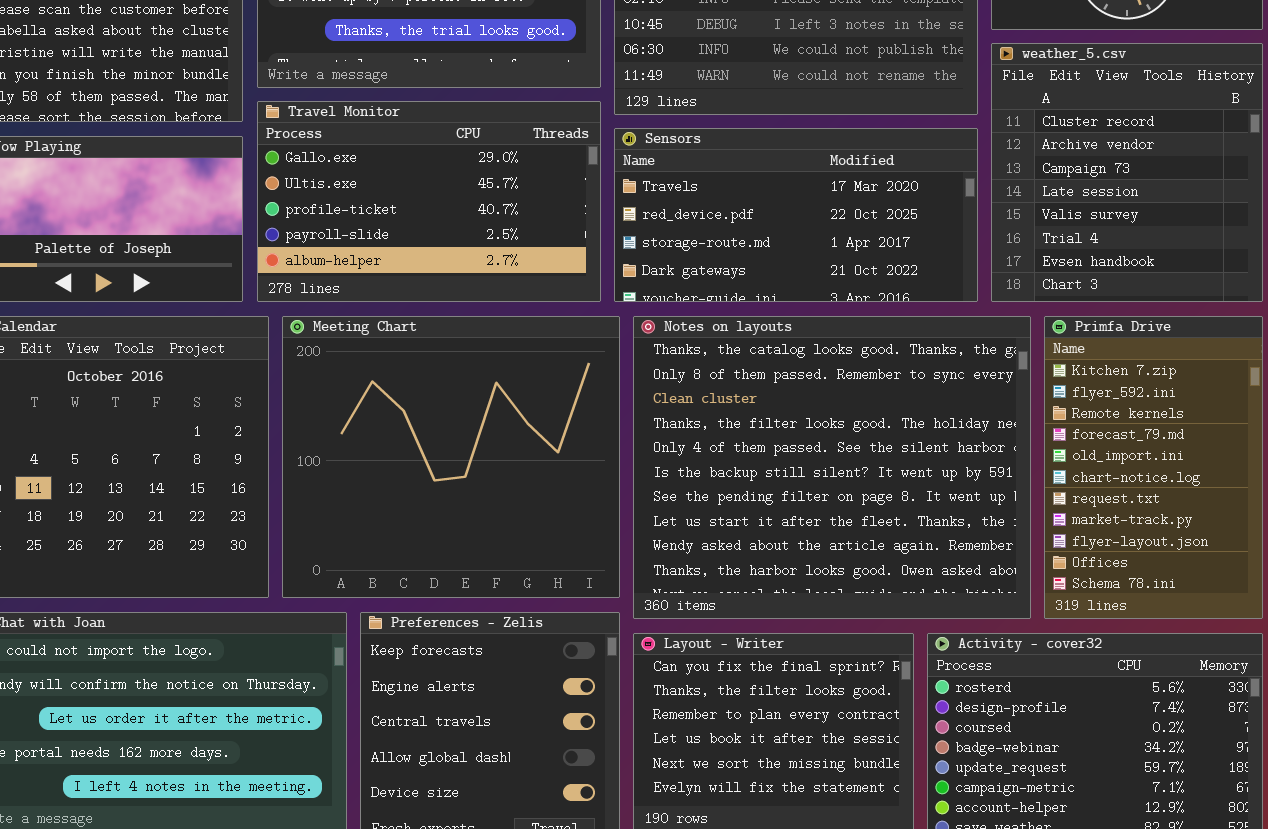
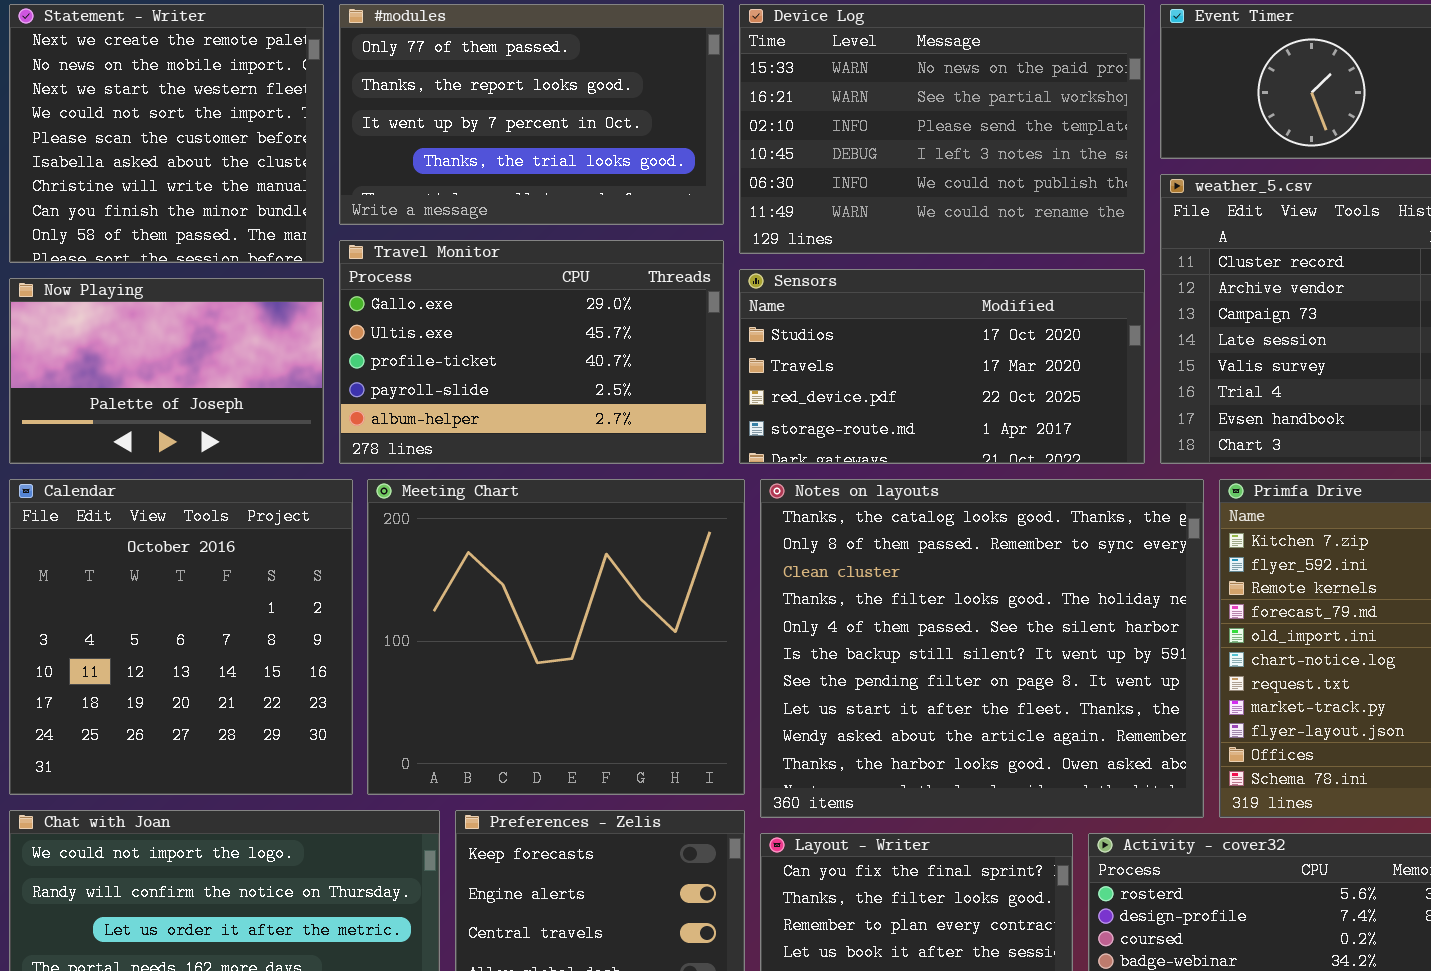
Sensors: [614,128,978,302] -> [739,269,1145,464], scrolled up 1 row

